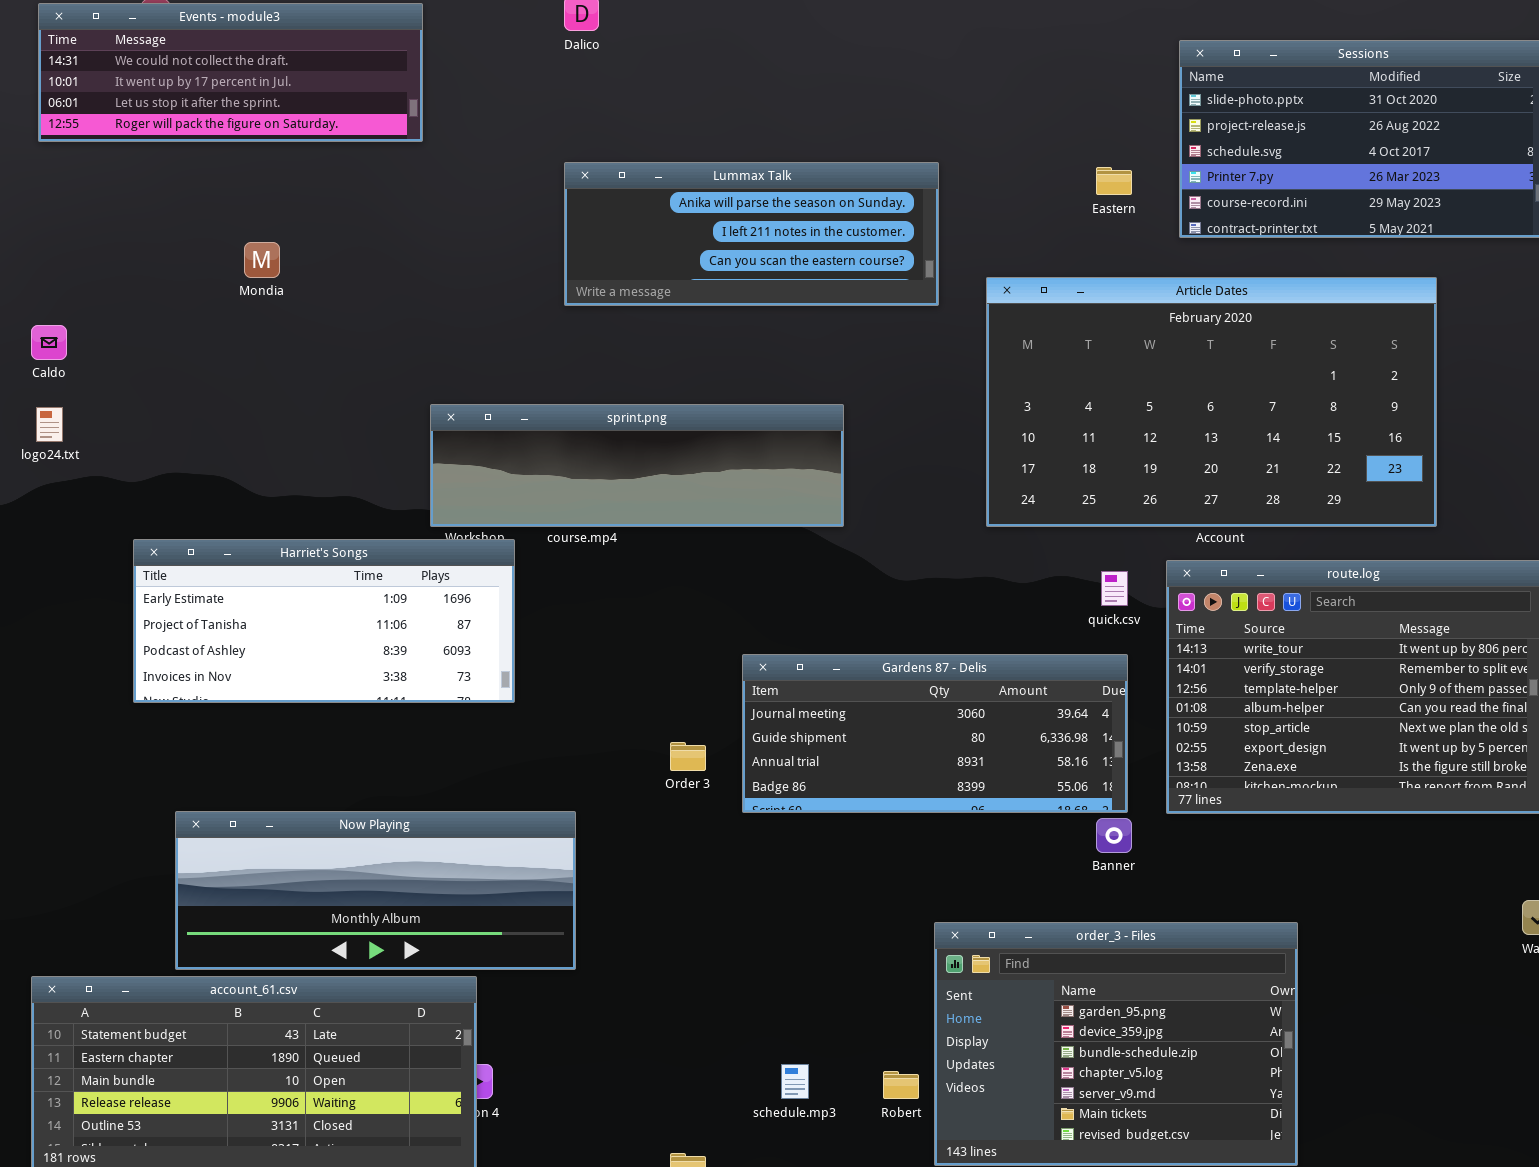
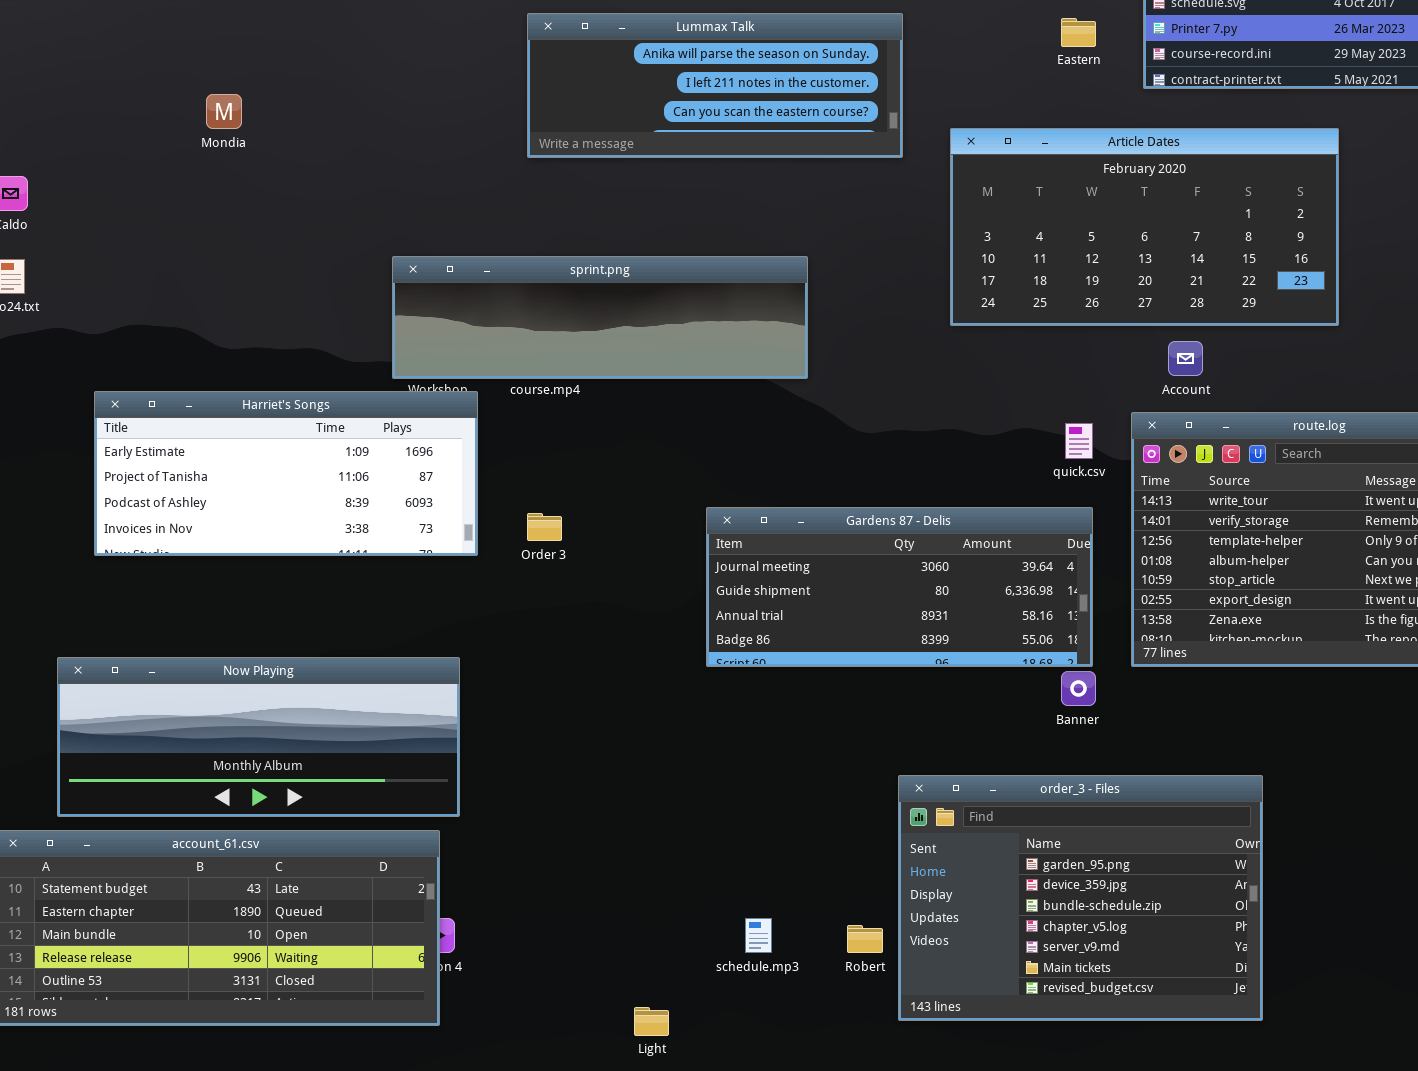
Article Dates: [986,277,1437,527] -> [950,128,1339,326], resized
Order 3: [670,742,706,771] -> [527,513,562,541], moved
Now Playing: [175,811,576,970] -> [57,657,460,817], moved

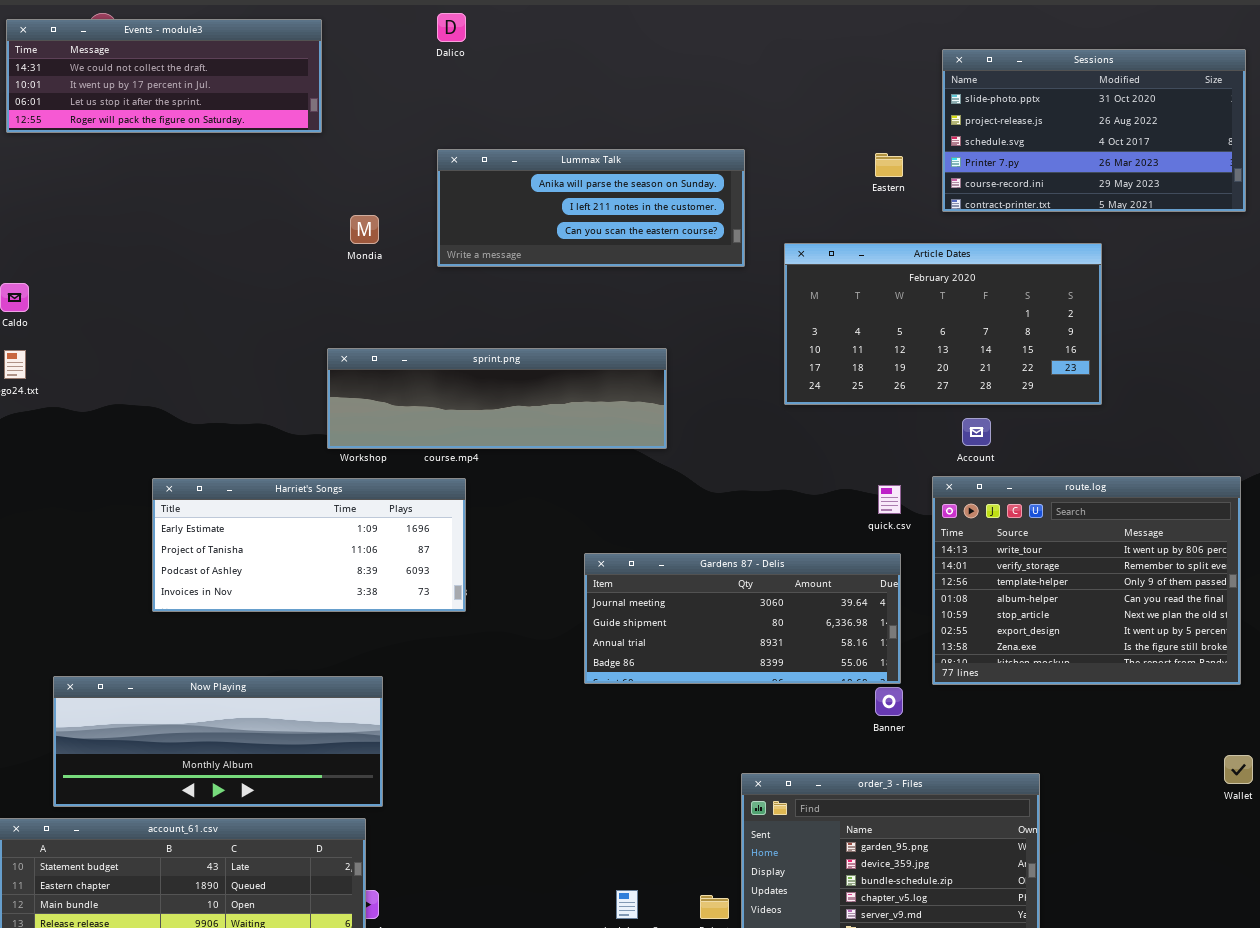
Mondia: [206,94,242,129] -> [350,215,379,244], moved
Harriet's Songs: [94,391,478,556] -> [152,478,466,612], moved

